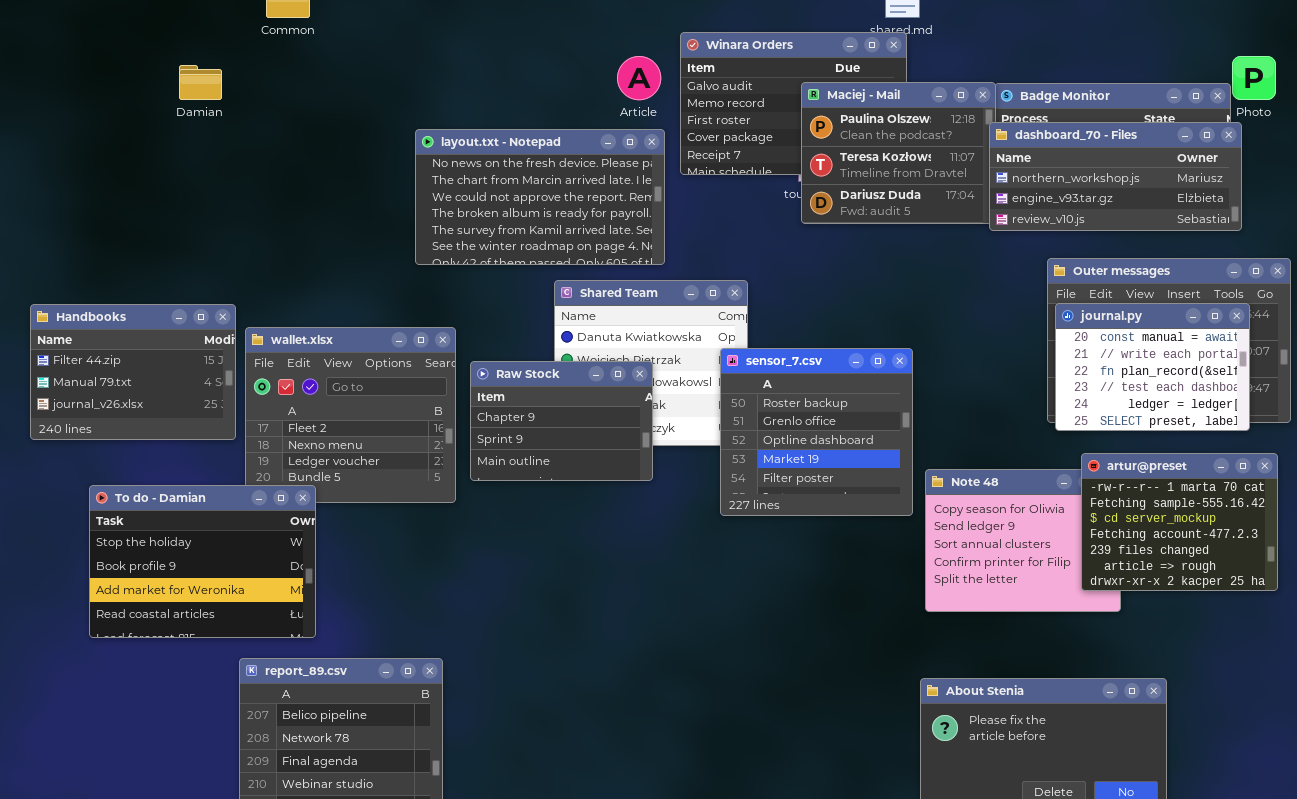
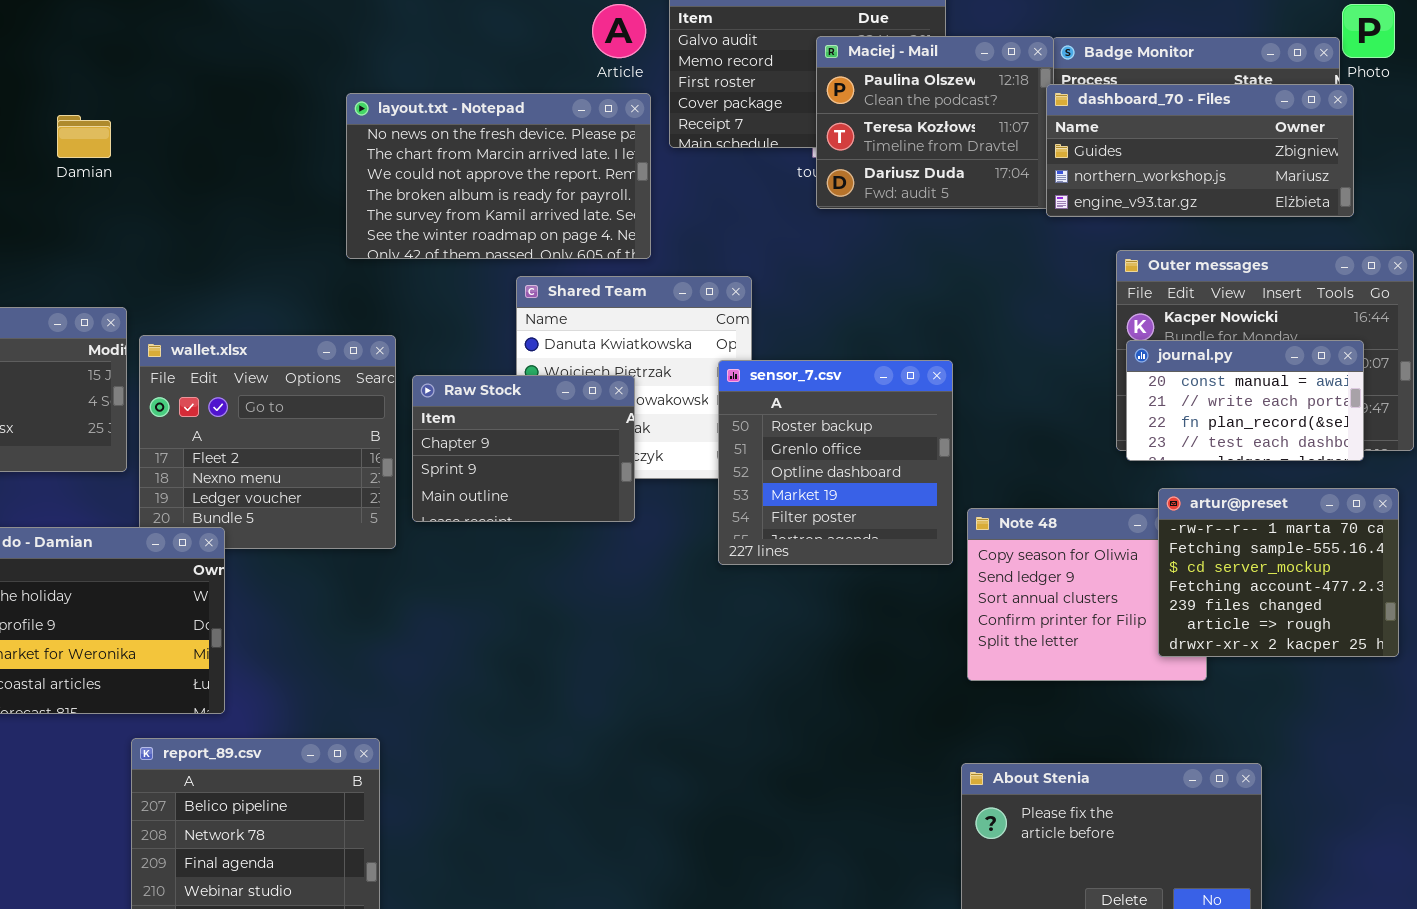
Damian: [179,65,222,100] -> [57,115,111,158], moved
dashboard_70 - Files: [989,122,1242,231] -> [1046,84,1354,217], scrolled up 1 row
journal.py: [1055,303,1250,431] -> [1126,340,1364,461], resized

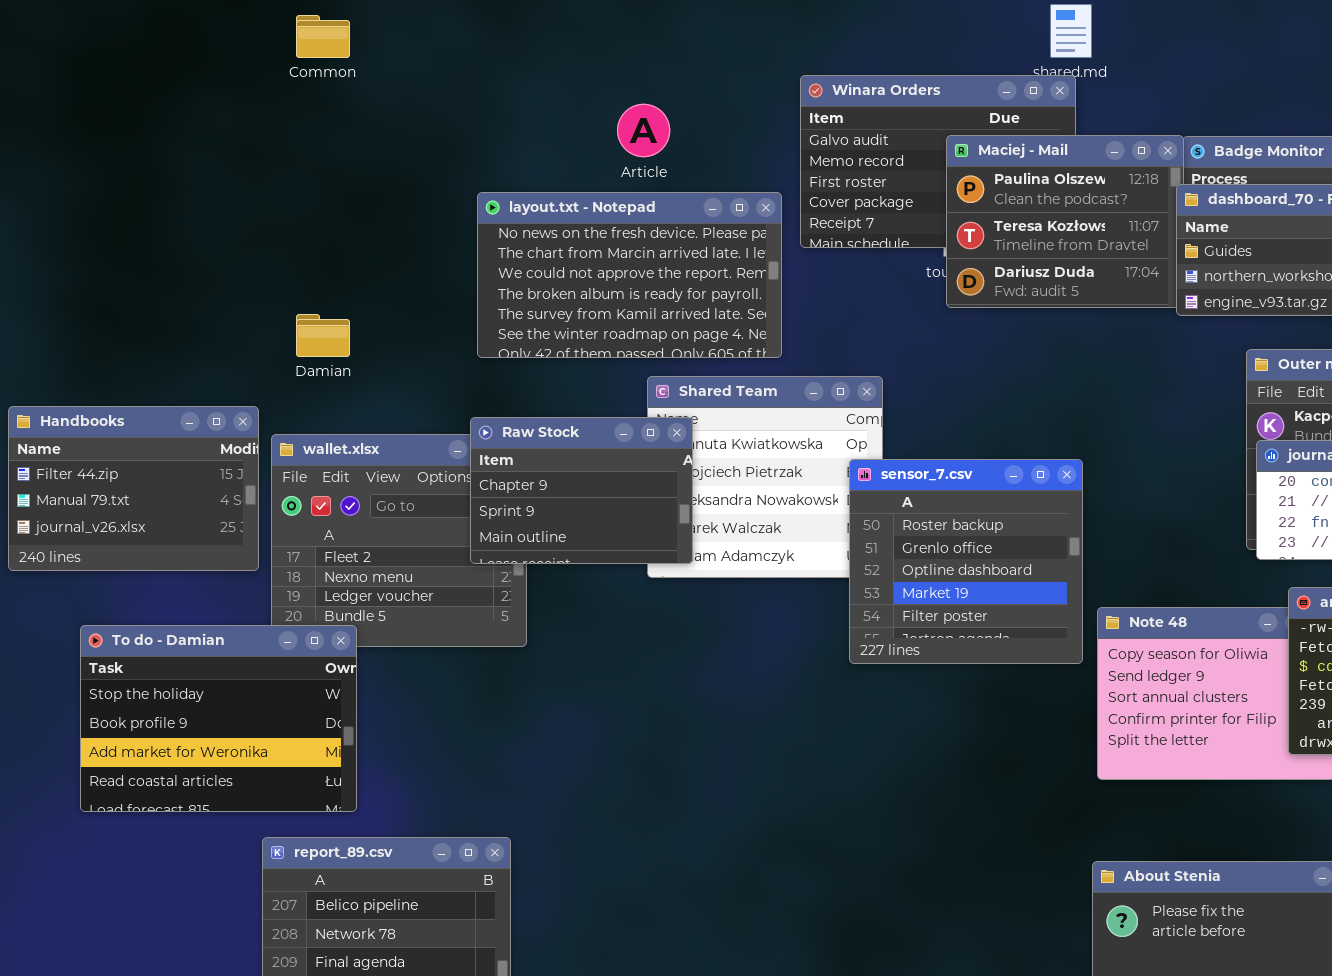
Article: [592,4,646,58] -> [617,104,670,157], moved
Damian: [57,115,111,158] -> [296,314,350,357], moved
Raw Stock: [412,375,635,522] -> [470,417,693,564], moved

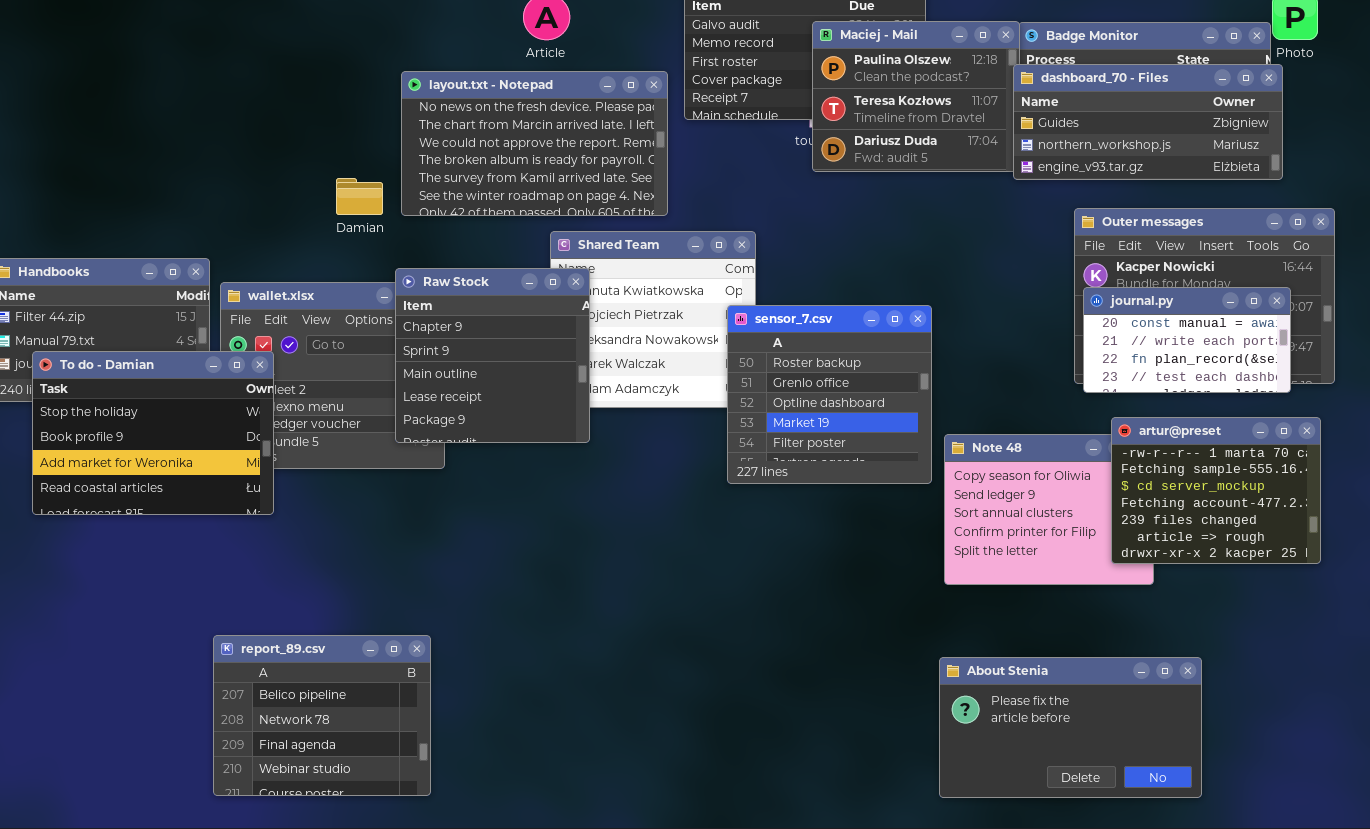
Damian: [296,314,350,357] -> [336,178,383,215], moved
Raw Stock: [470,417,693,564] -> [395,268,590,443], resized
To do - Damian: [80,625,357,812] -> [32,351,274,515], moved

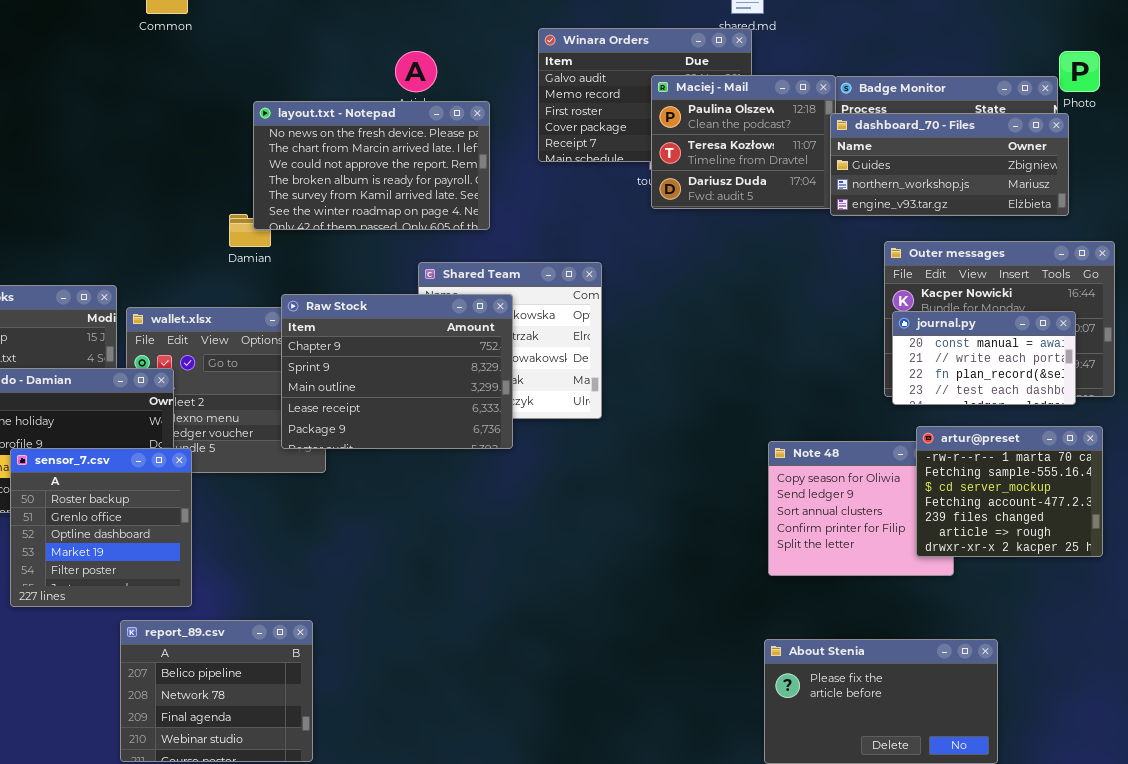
layout.txt - Notepad: [401,71,668,216] -> [253,101,490,230], moved
Raw Stock: [395,268,590,443] -> [281,294,513,449], resized
sensor_7.csv: [727,305,932,484] -> [10,448,192,607], moved

